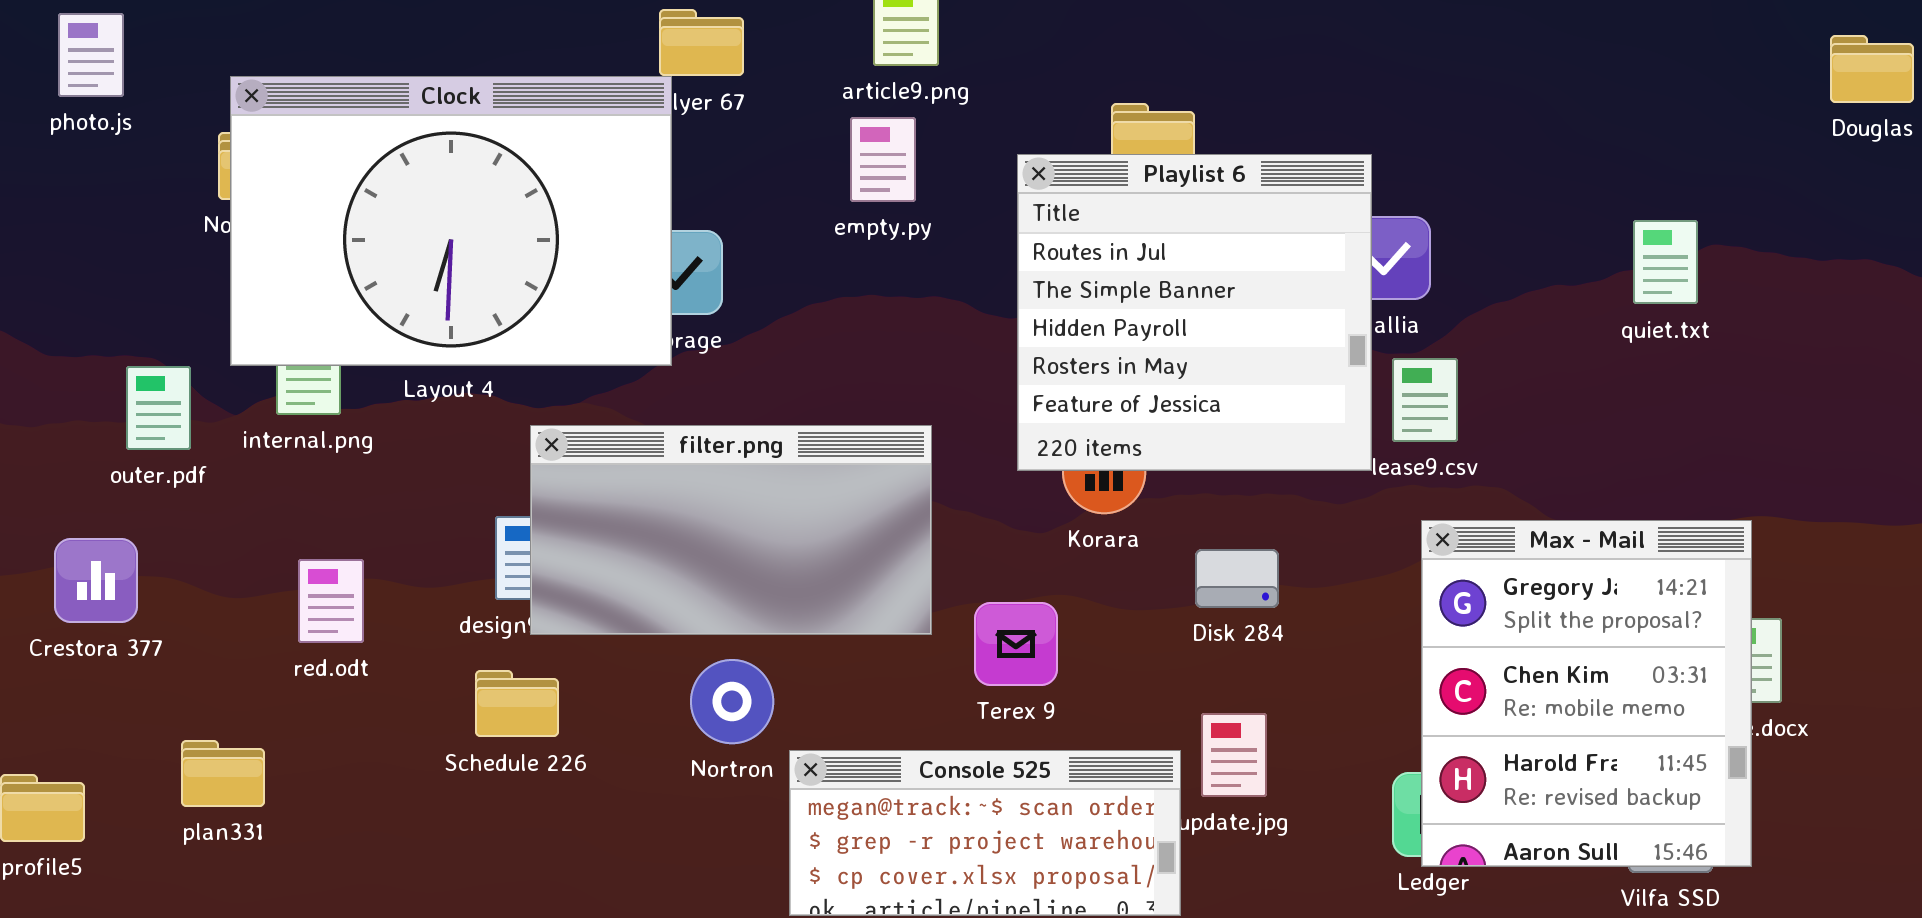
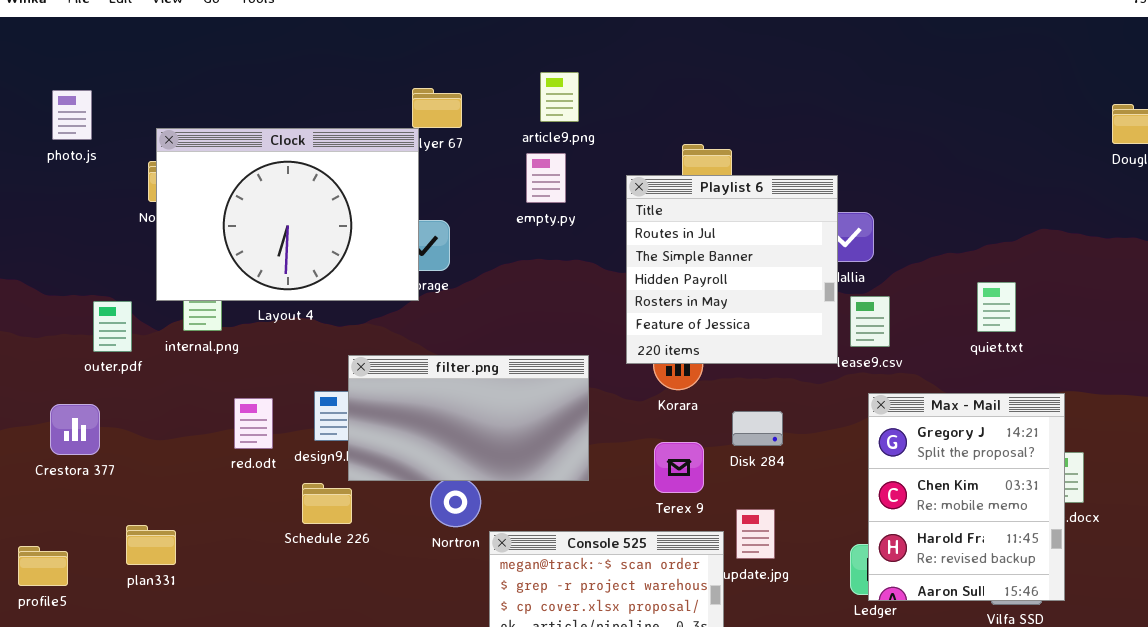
quiet.txt: [1633,220,1698,304] -> [977,282,1016,332], moved
filter.png: [530,425,932,635] -> [348,355,589,481], moved
red.odt: [298,559,364,643] -> [234,398,273,449], moved
Terex 9: [974,602,1058,686] -> [654,442,704,493], moved

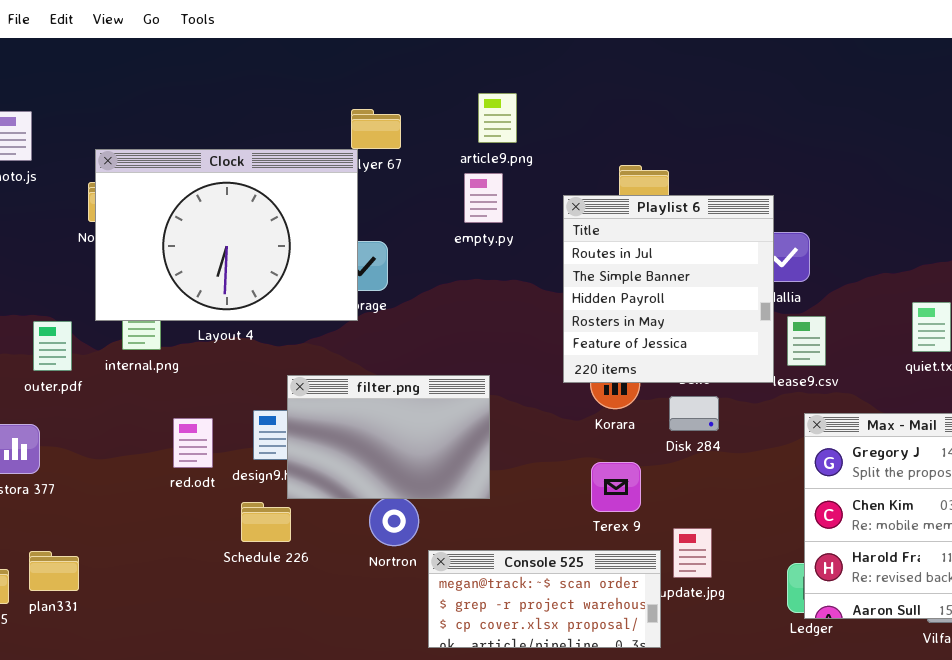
filter.png: [348,355,589,481] -> [287,375,490,499], resized
Disk 284: [732,411,783,446] -> [669,396,719,431], moved
plan331: [126,525,176,565] -> [29,551,79,591], moved

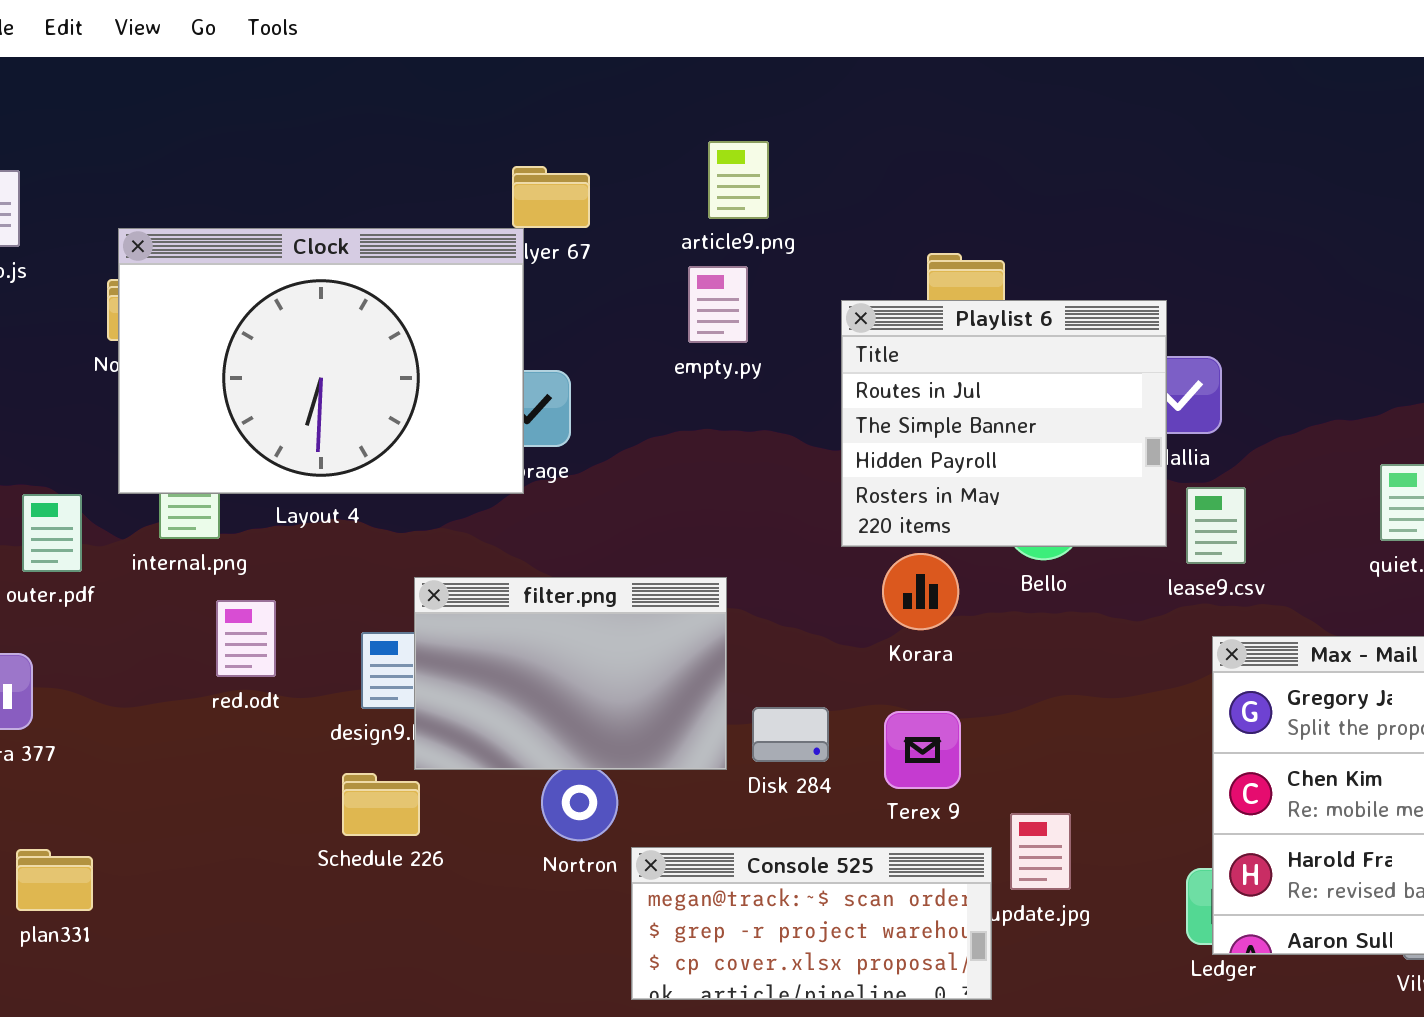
Playlist 6: [563,195,774,383] -> [841,300,1167,547], resized
Disk 284: [669,396,719,431] -> [752,707,829,762], moved
red.odt: [173,418,213,468] -> [216,600,276,677], moved

